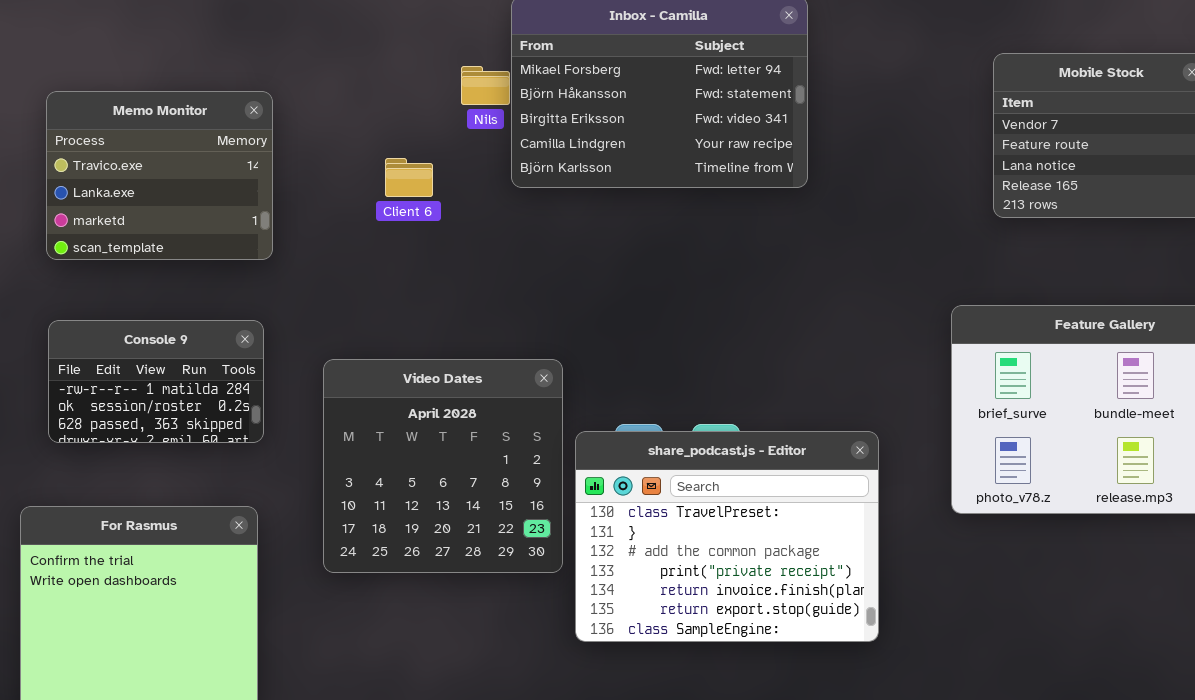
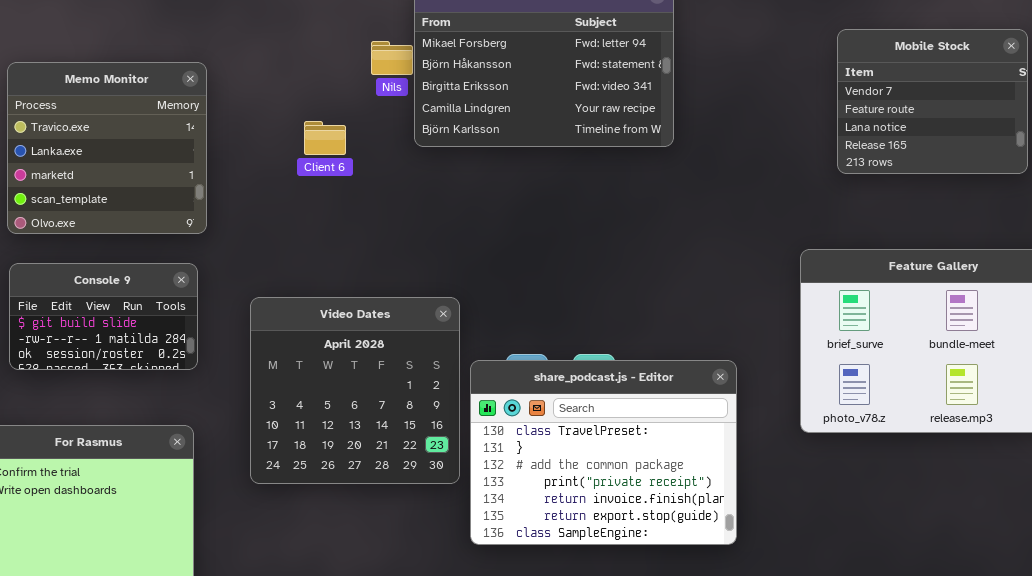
Memo Monitor: [46,91,273,260] -> [7,62,207,234], resized
Console 9: [48,320,264,443] -> [9,263,198,370], scrolled up 1 row

